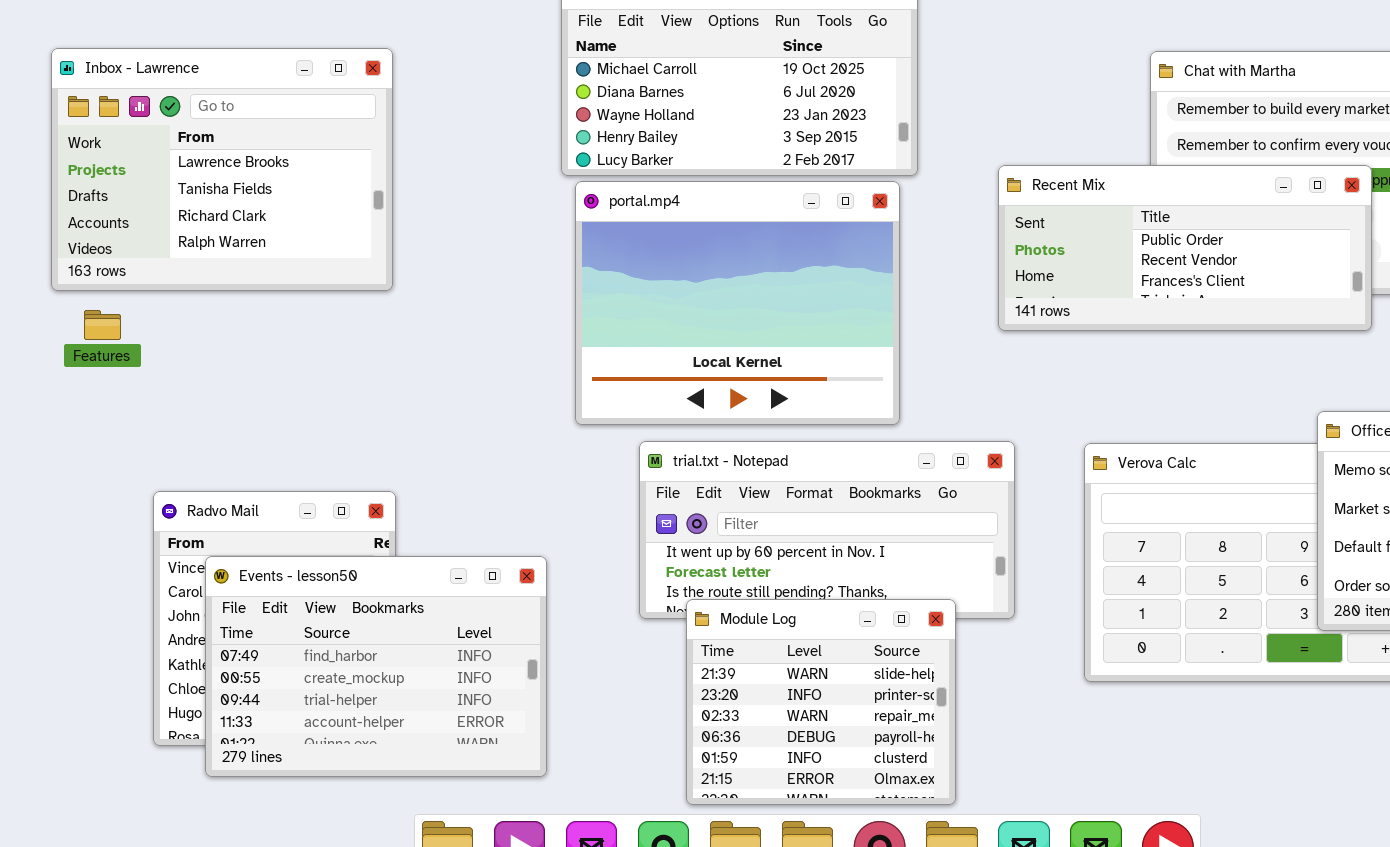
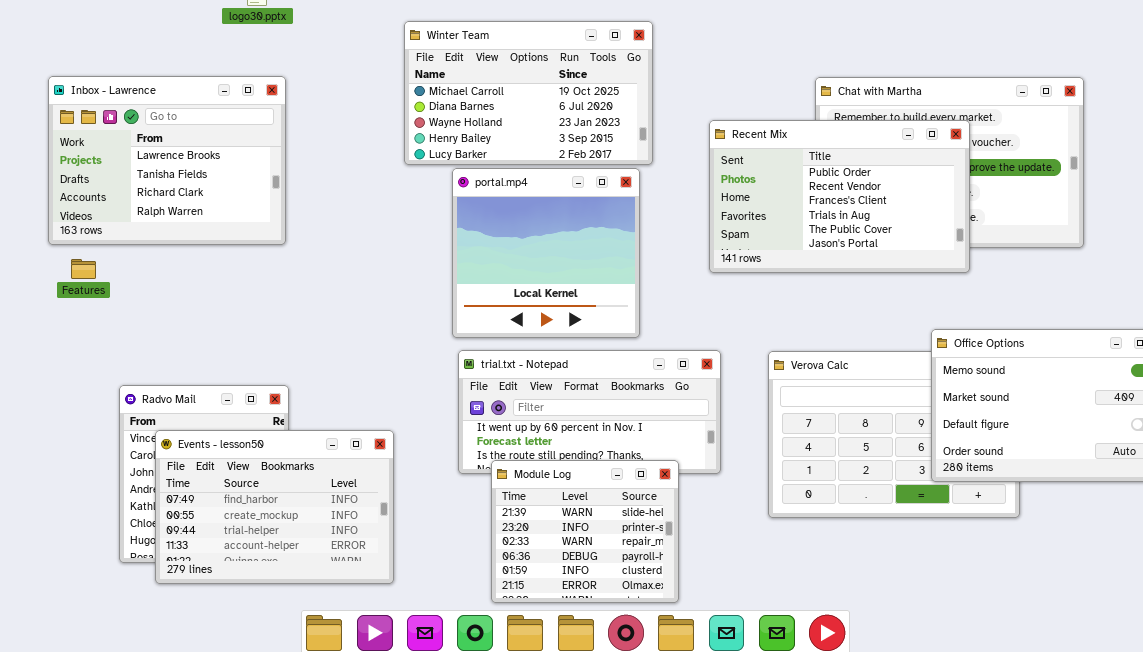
Recent Mix: [998,165,1372,331] -> [709,120,970,273], resized
portal.mp4: [575,181,900,425] -> [452,168,640,338], resized

